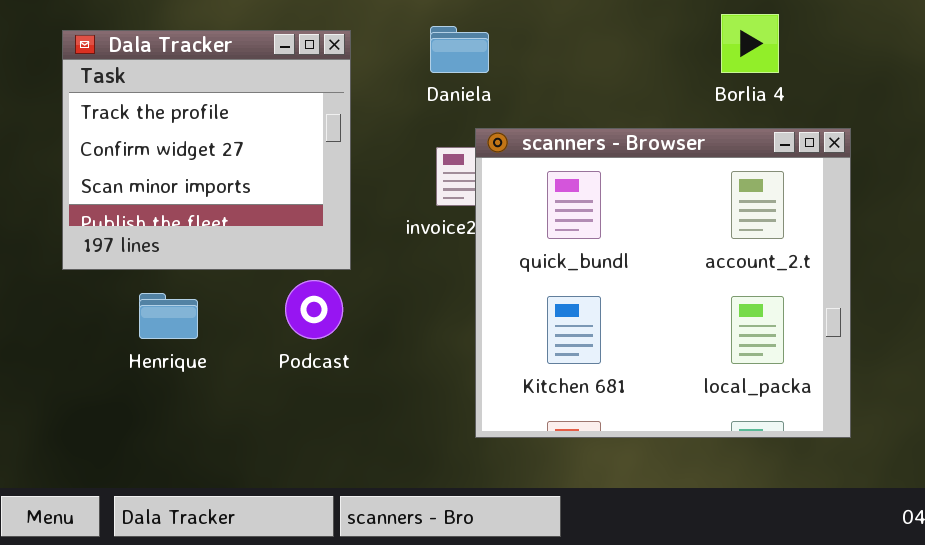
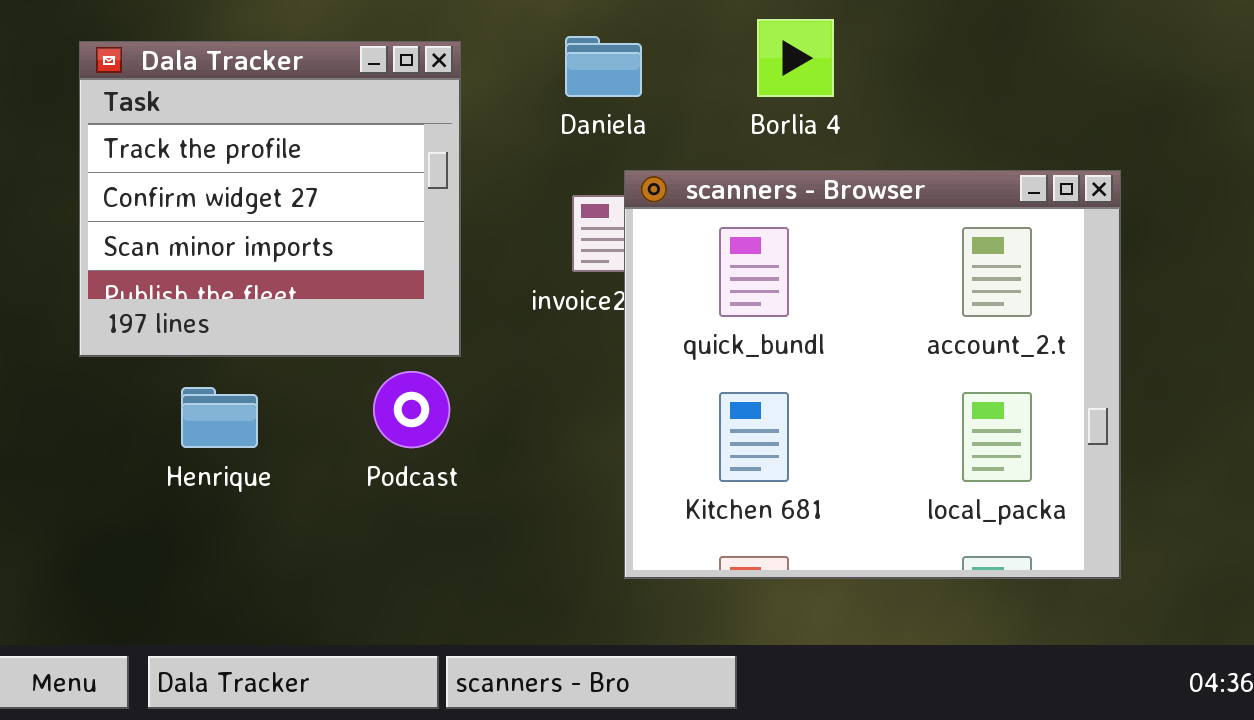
Borlia 4: [721,14,779,73] -> [757,19,834,97], moved

